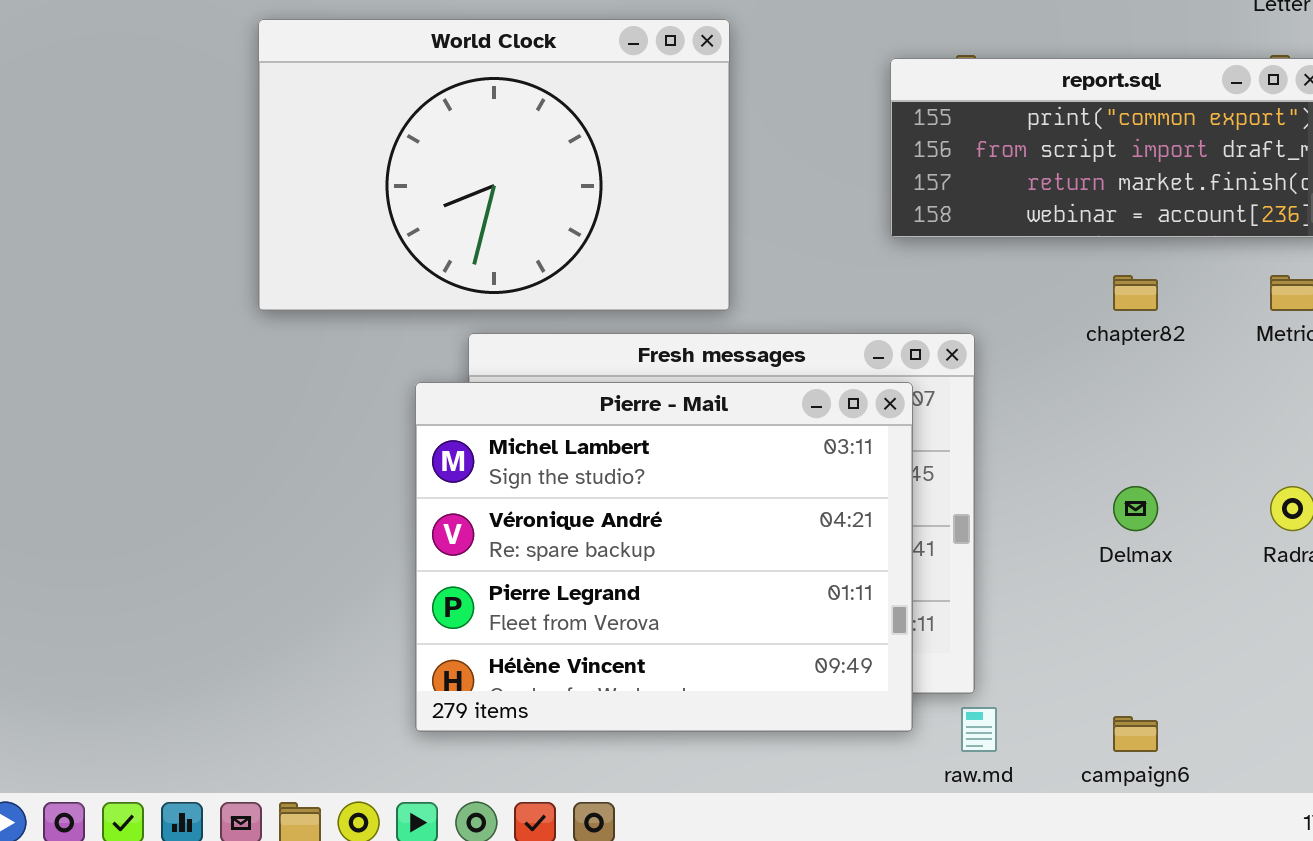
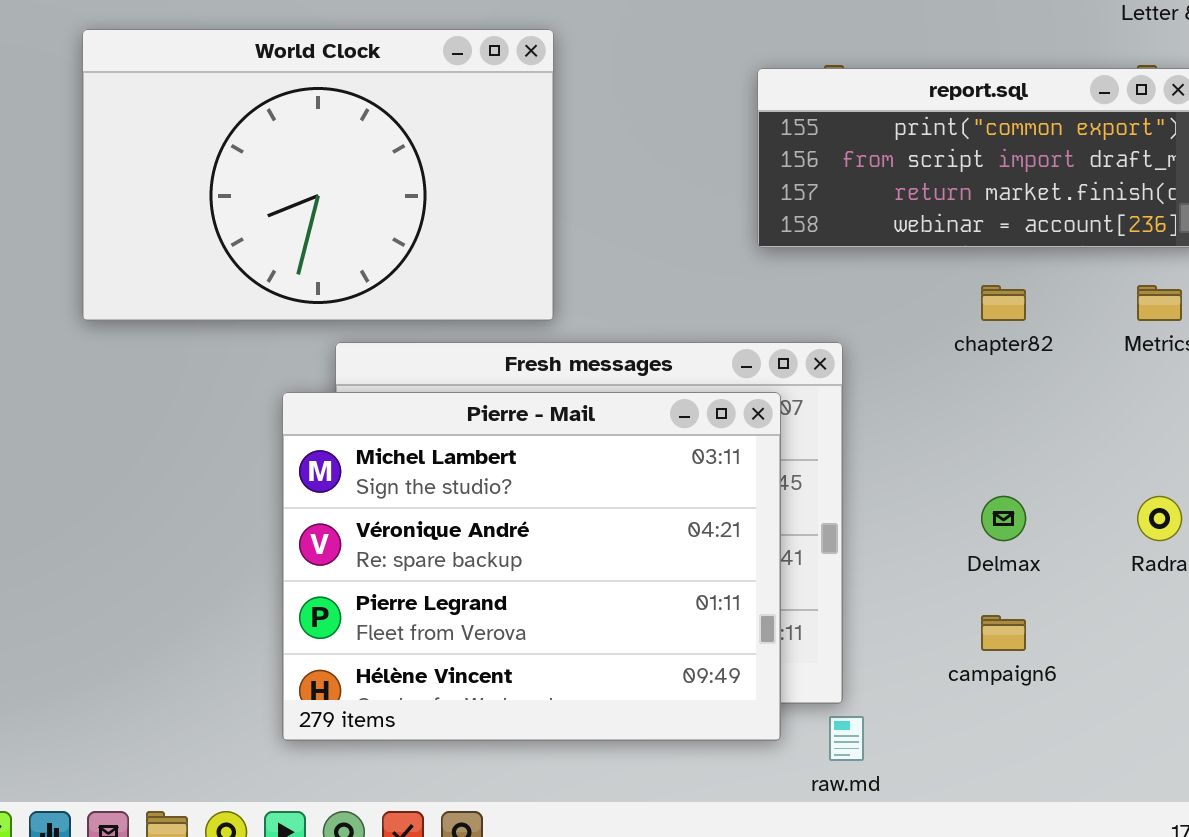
World Clock: [258,19,730,311] -> [82,29,554,321], moved
campaign6: [1113,716,1158,752] -> [981,615,1026,651], moved

